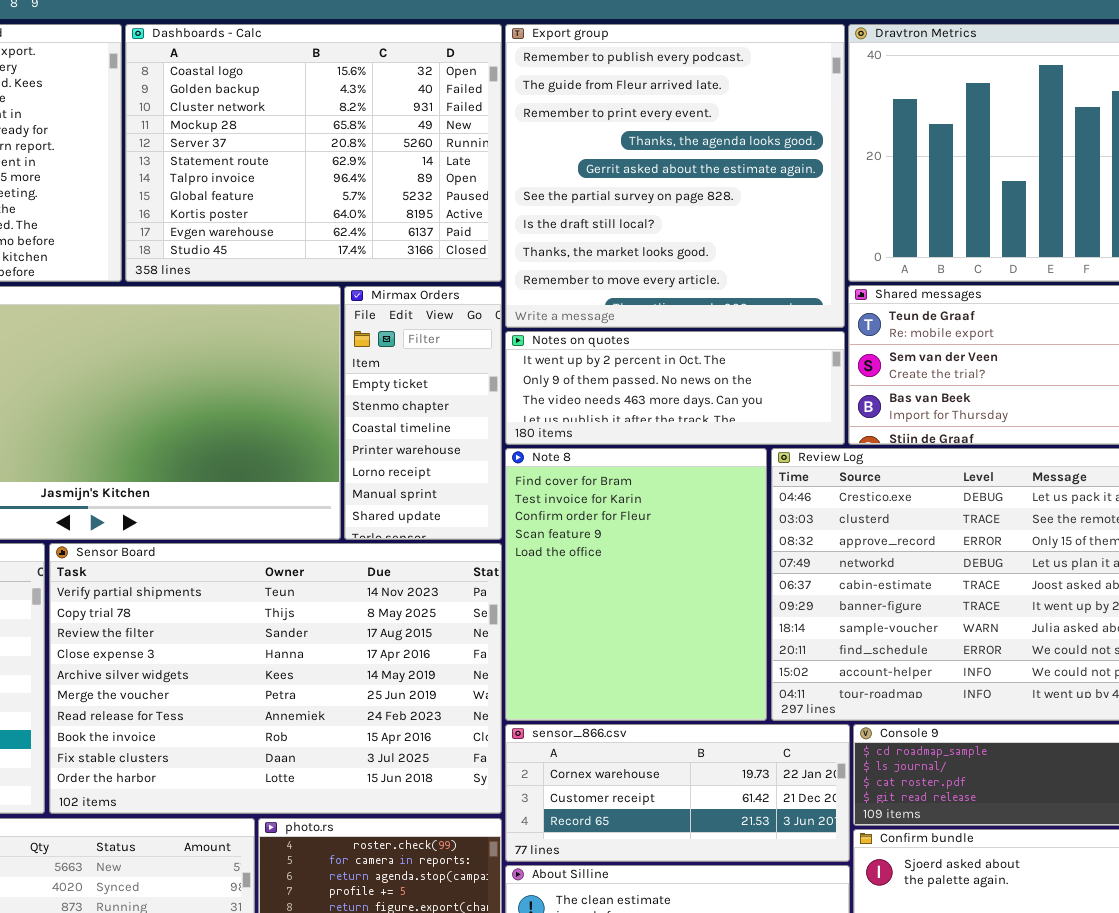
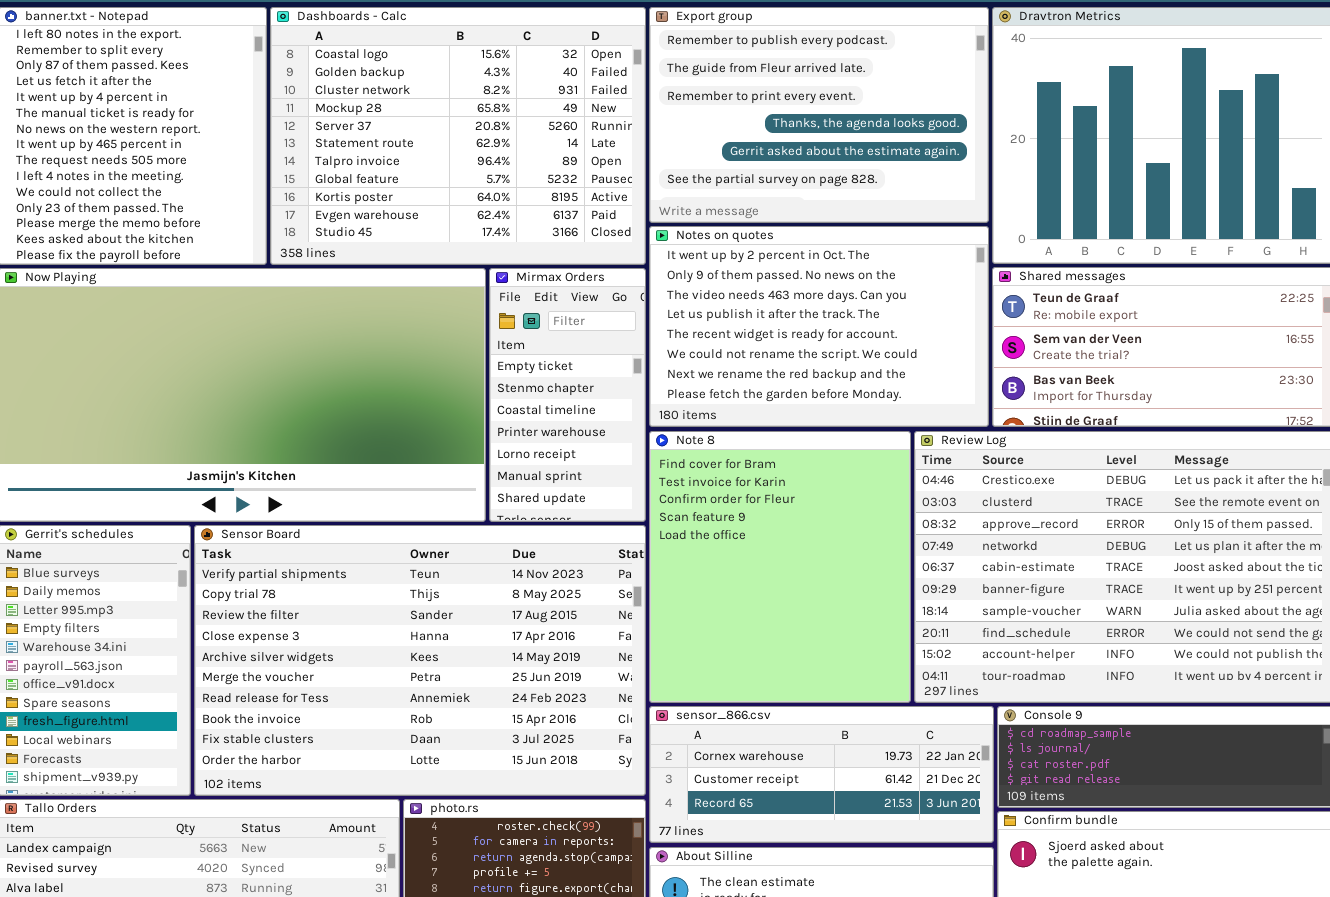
Export group: [505,24,845,328] -> [649,7,989,223], resized
Notes on quotes: [505,331,845,445] -> [649,226,989,427], resized

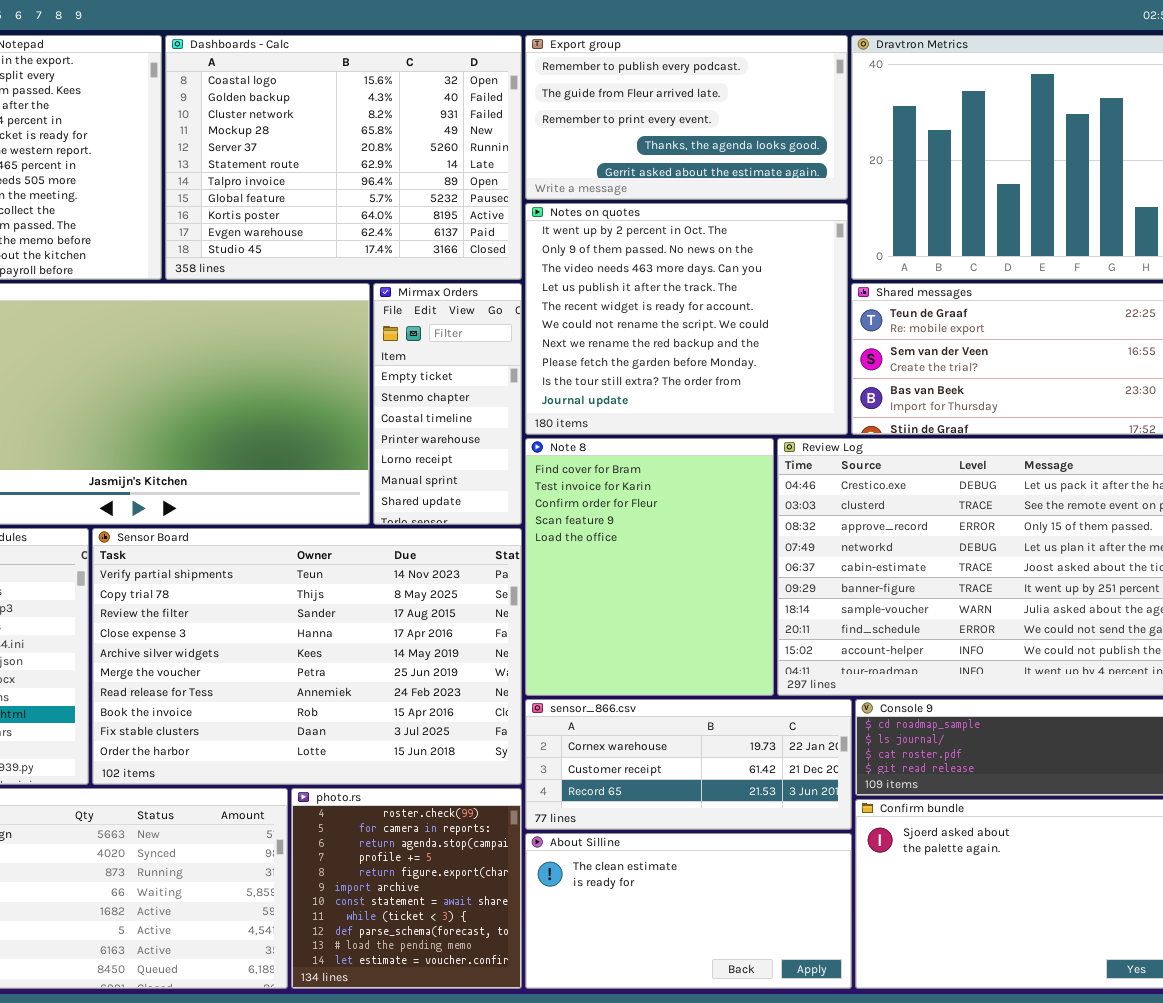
Export group: [649,7,989,223] -> [525,35,848,200], resized
Notes on quotes: [649,226,989,427] -> [525,203,848,435], resized

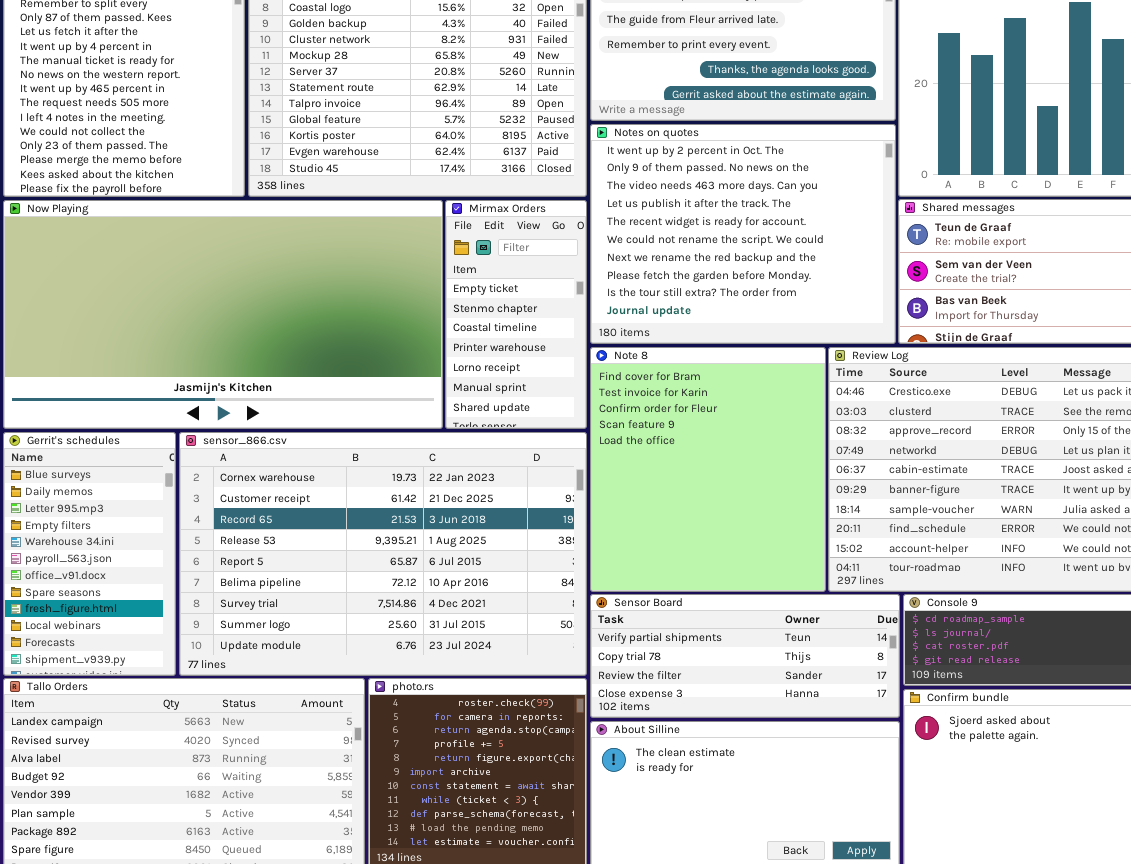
Sensor Board: [92,528,522,785] -> [590,594,900,718], moved, resized
sensor_866.csv: [525,699,852,830] -> [179,432,587,676], moved, resized

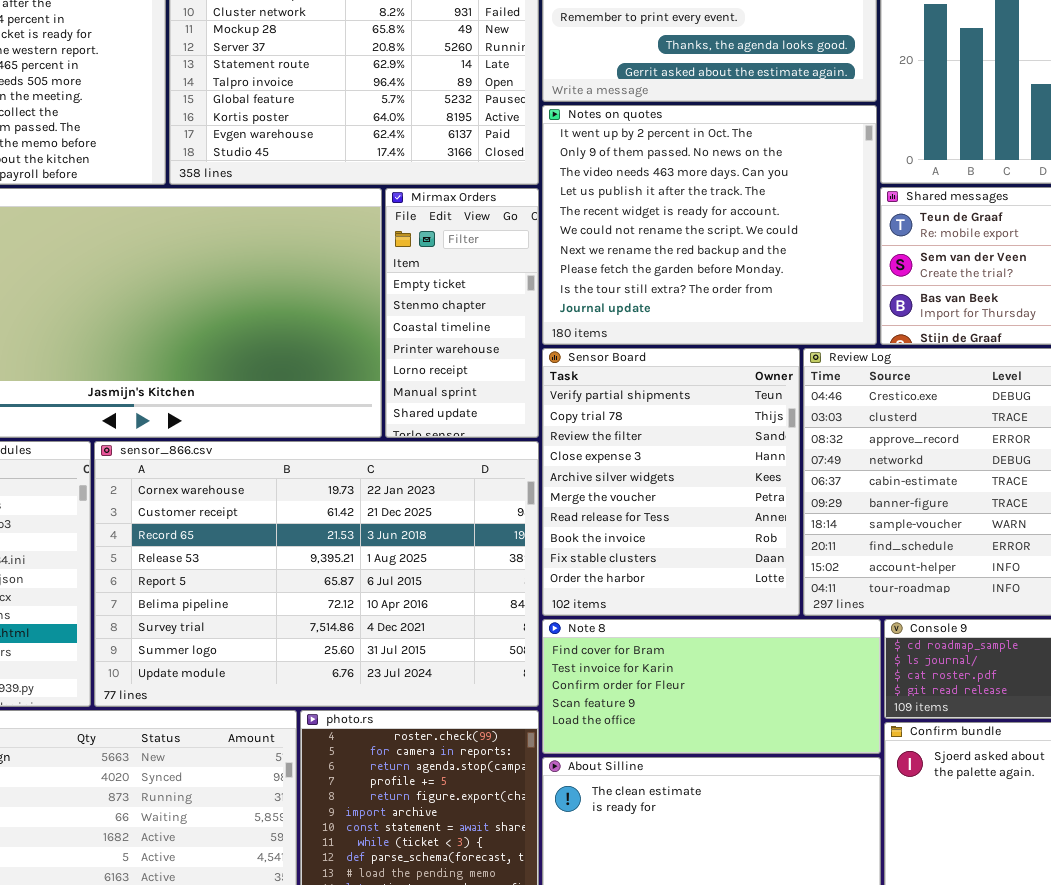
Note 8: [590,347,826,592] -> [542,619,881,754], moved, resized
Sensor Board: [590,594,900,718] -> [542,348,800,616], moved, resized

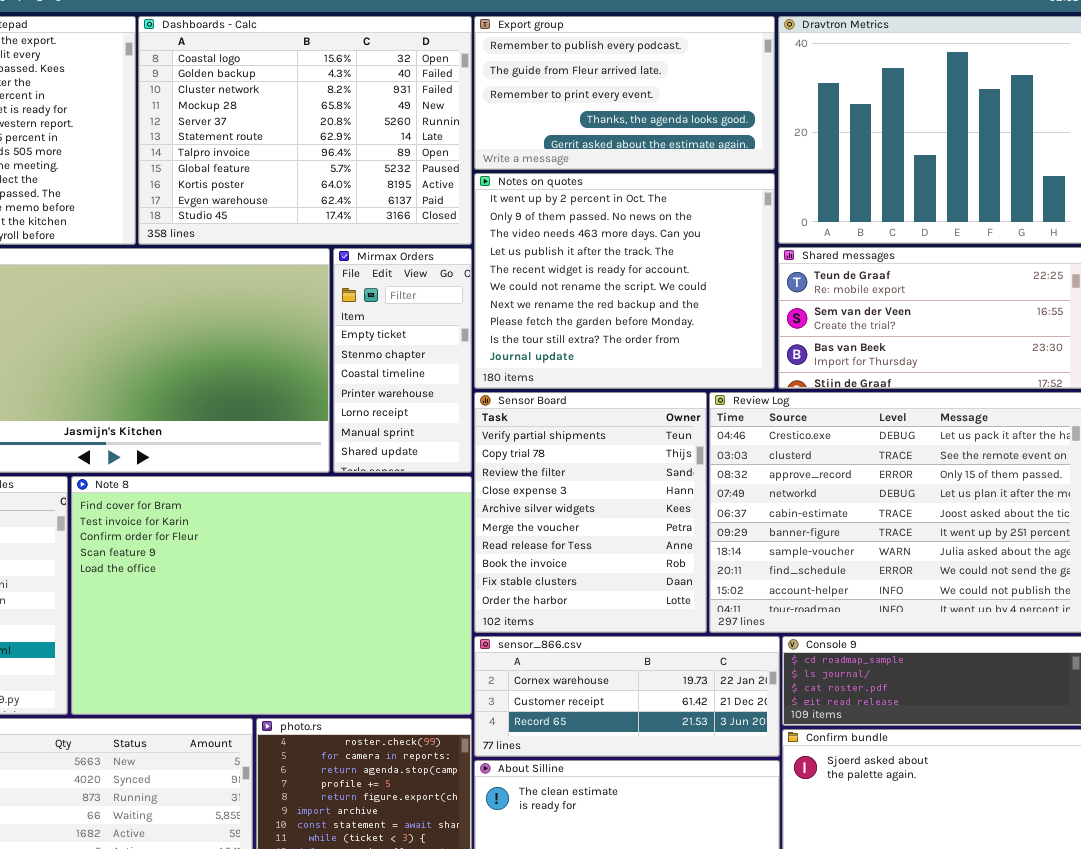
sensor_866.csv: [94,441,539,707] -> [474,636,780,757], moved, resized
Note 8: [542,619,881,754] -> [71,476,472,715], moved, resized

